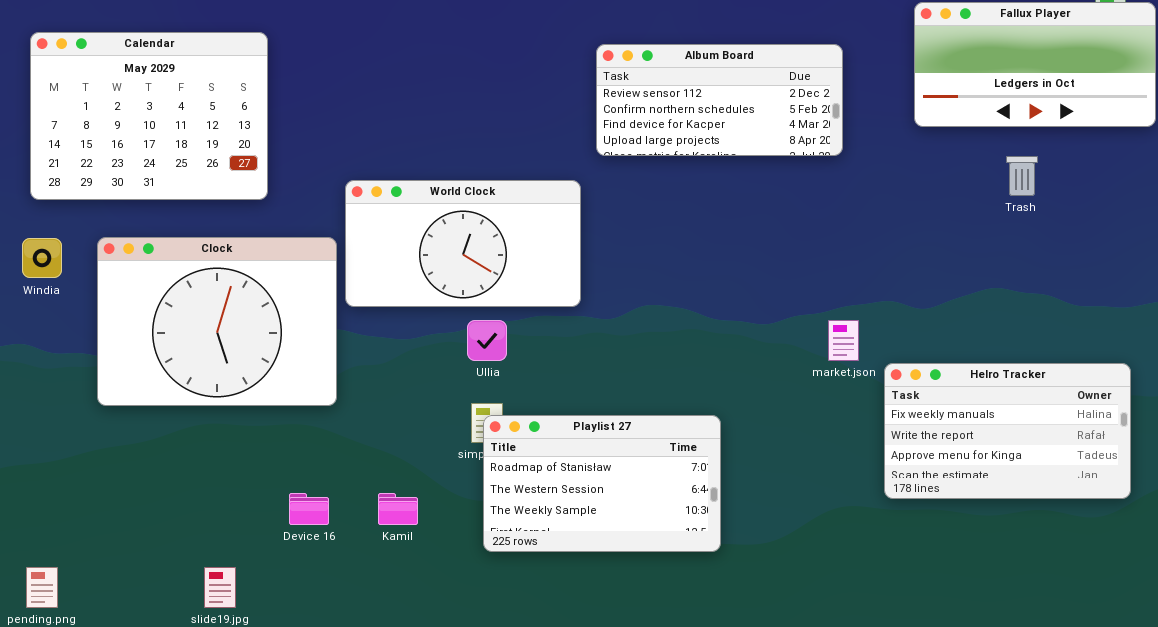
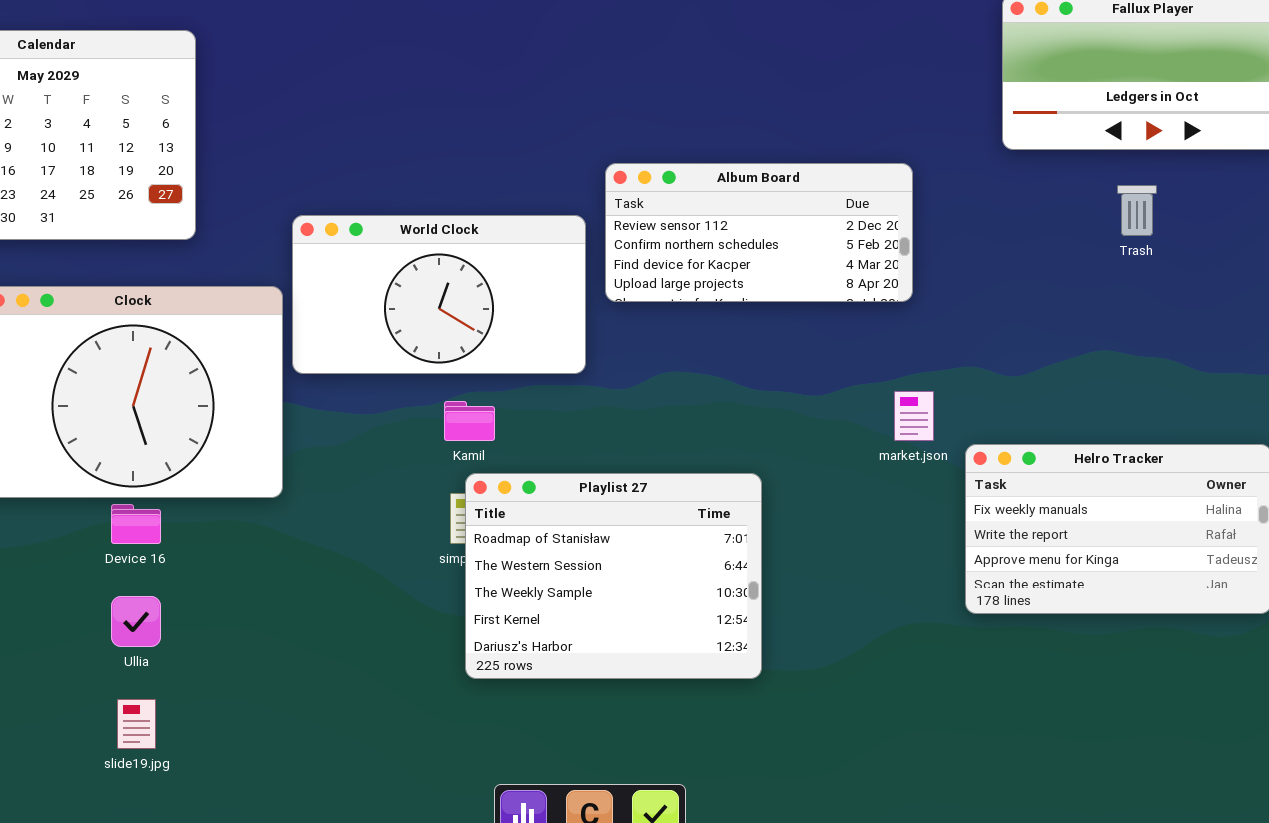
Album Board: [596,44,843,156] -> [605,163,913,302], moved
Ullia: [467,320,507,361] -> [111,596,161,647], moved
Playlist 27: [483,415,721,552] -> [465,473,762,679], resized
Device 16: [289,493,329,525] -> [111,504,161,544], moved
Kamil: [378,493,418,525] -> [444,401,495,441], moved

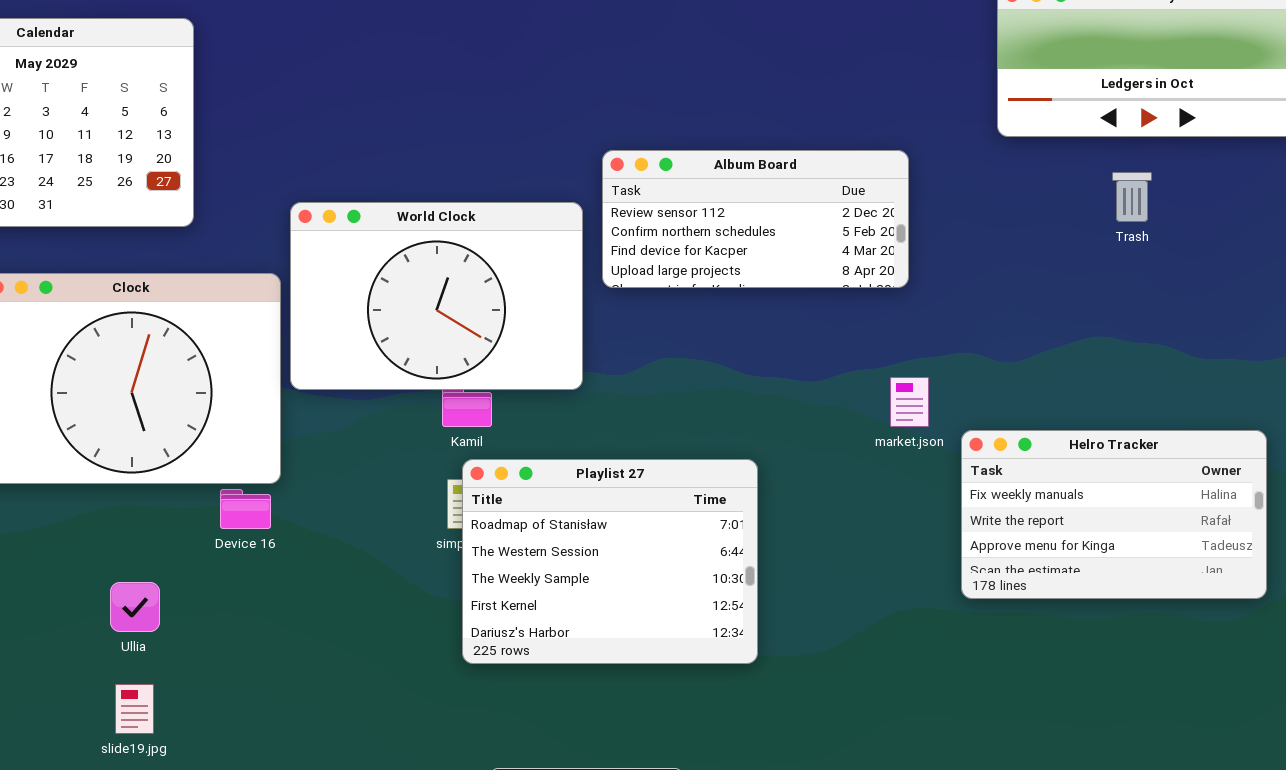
World Clock: [292,215,586,374] -> [290,202,583,390], resized
Device 16: [111,504,161,544] -> [220,489,271,529], moved

